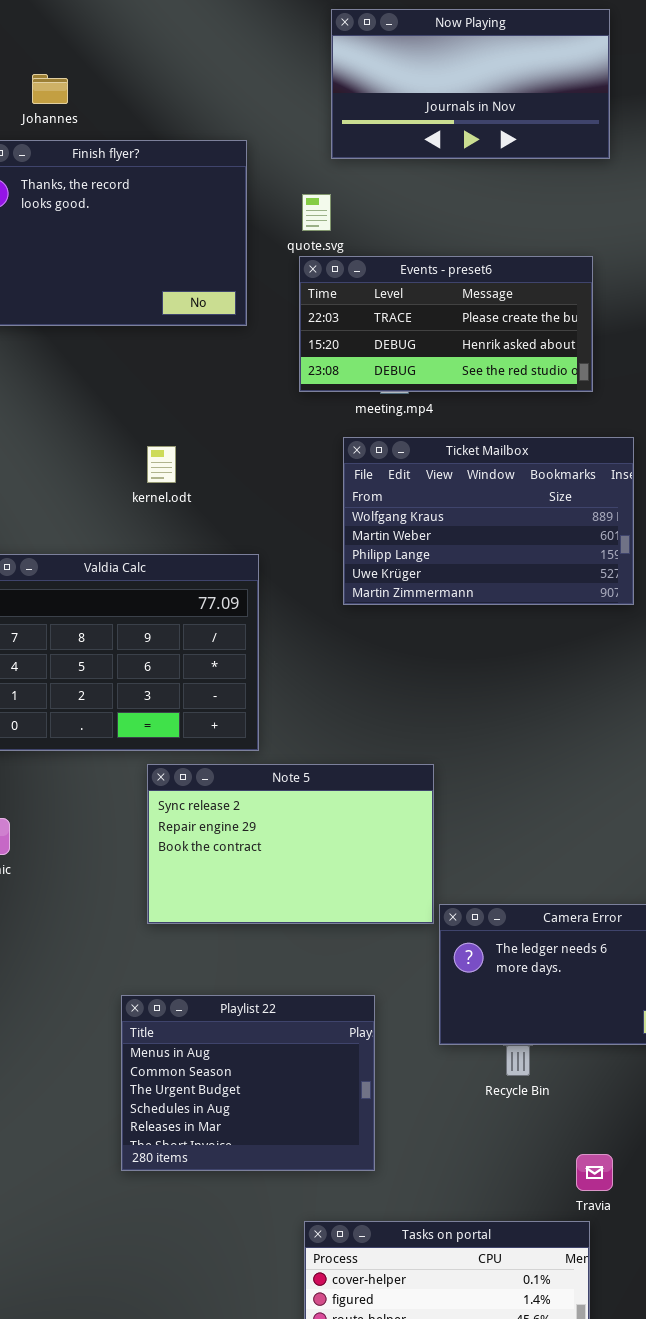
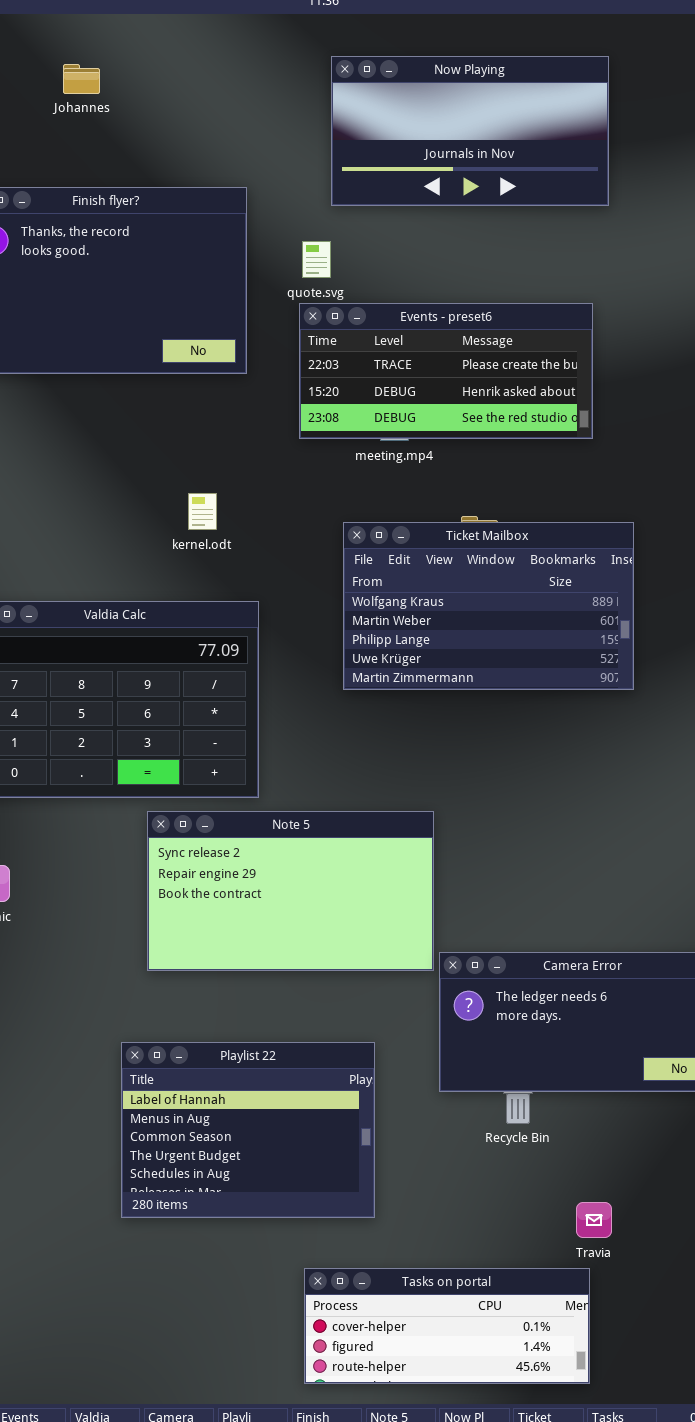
Johannes: [32,74,68,104] -> [63,64,100,94], moved
Ticket Mailbox: [343,437,634,605] -> [343,522,634,690], moved
kernel.odt: [147,446,176,483] -> [188,493,217,530], moved
Playlist 22: [121,995,375,1171] -> [121,1042,375,1218], scrolled up 1 row

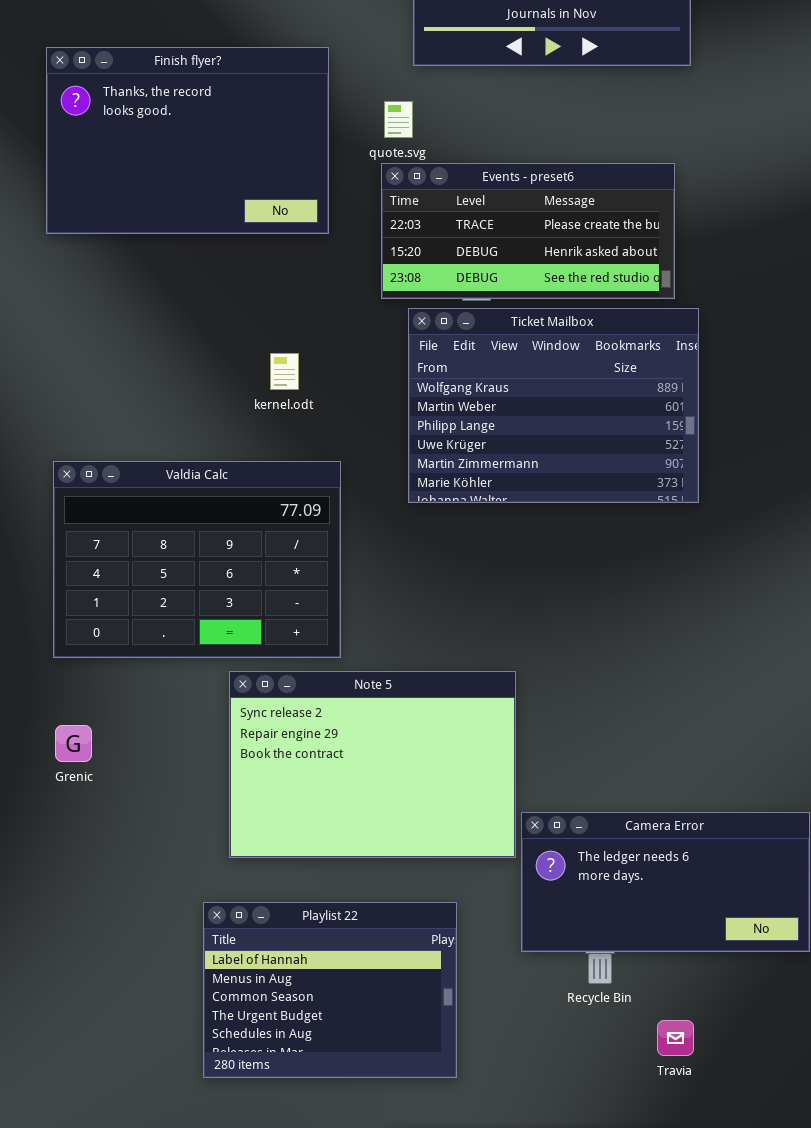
Ticket Mailbox: [343,522,634,690] -> [408,308,699,503], moved, resized
Note 5: [147,811,434,971] -> [229,671,516,858], resized
Travia: [576,1202,612,1238] -> [657,1020,694,1056], moved

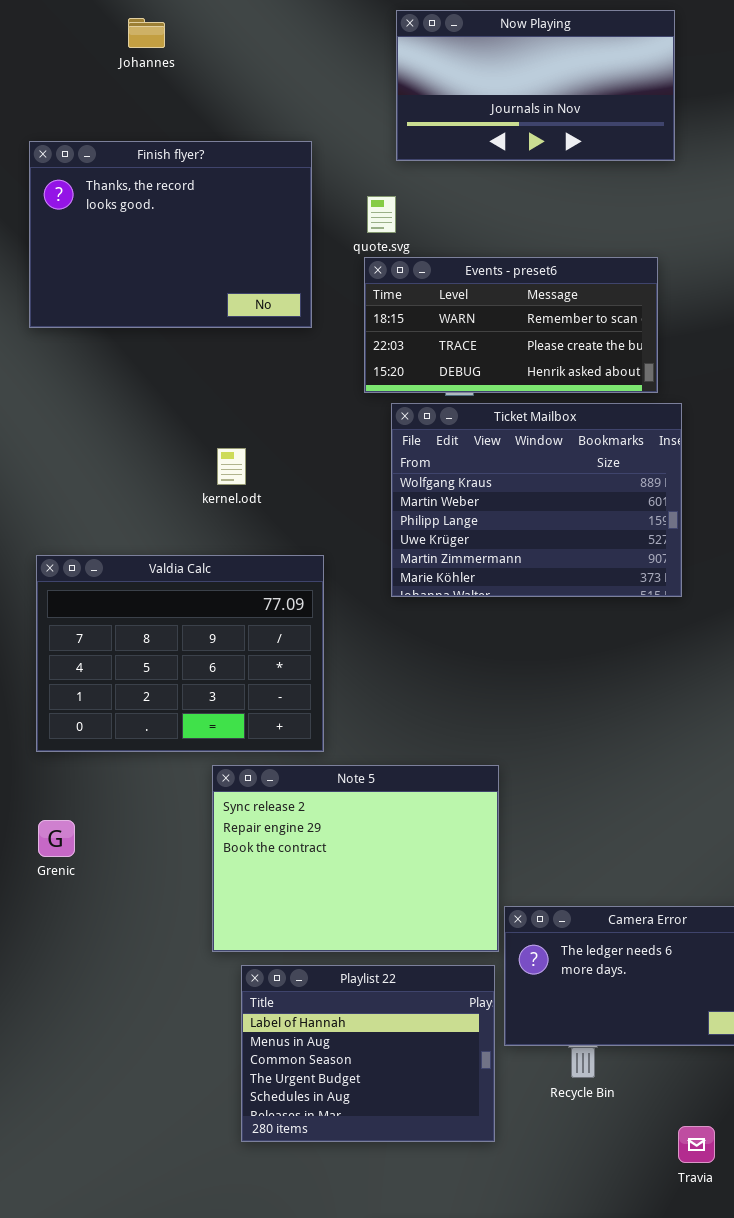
Events - preset6: [381,163,675,299] -> [364,257,658,393], scrolled up 1 row
kernel.odt: [270,353,299,390] -> [217,448,246,485], moved
Playlist 22: [203,902,457,1078] -> [241,965,495,1142], moved
Travia: [657,1020,694,1056] -> [678,1126,715,1163], moved

